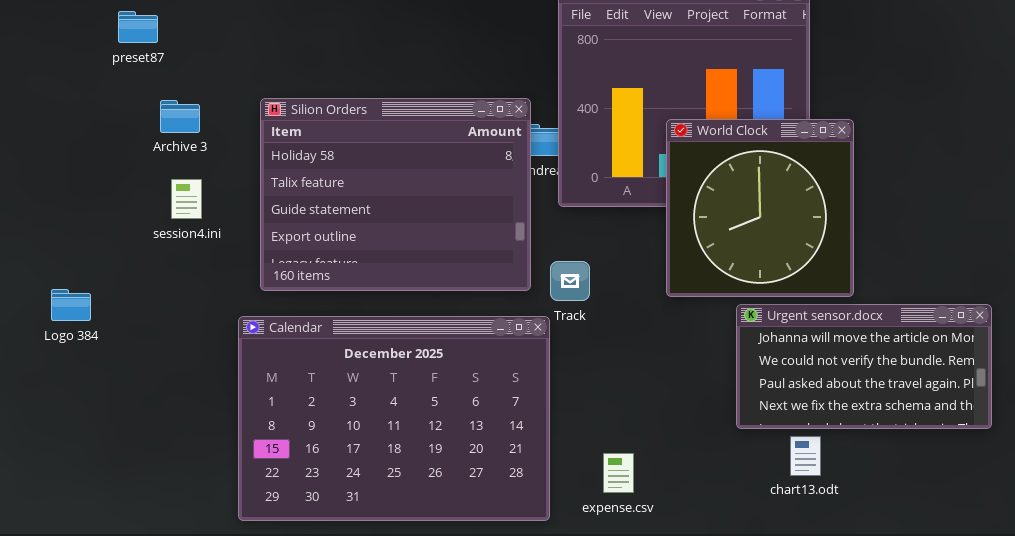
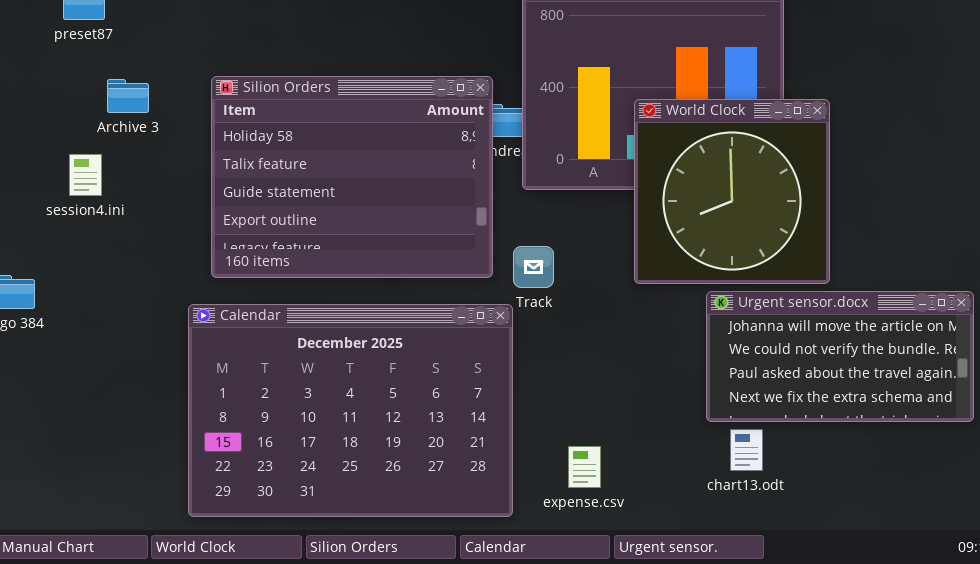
session4.ini: [171,179,202,219] -> [69,154,102,196], moved
chart13.odt: [790,436,821,476] -> [730,429,763,471], moved

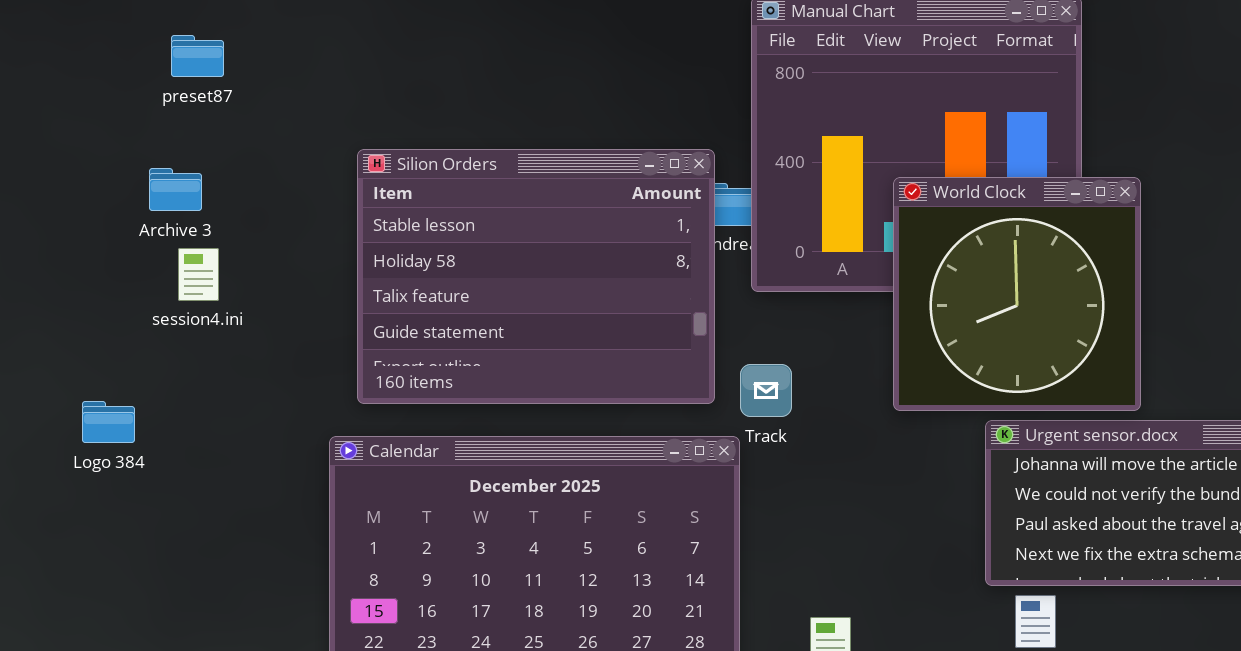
Silion Orders: [211,76,493,278] -> [357,149,715,404], scrolled up 1 row
Archive 3: [107,79,149,113] -> [149,168,202,211], moved

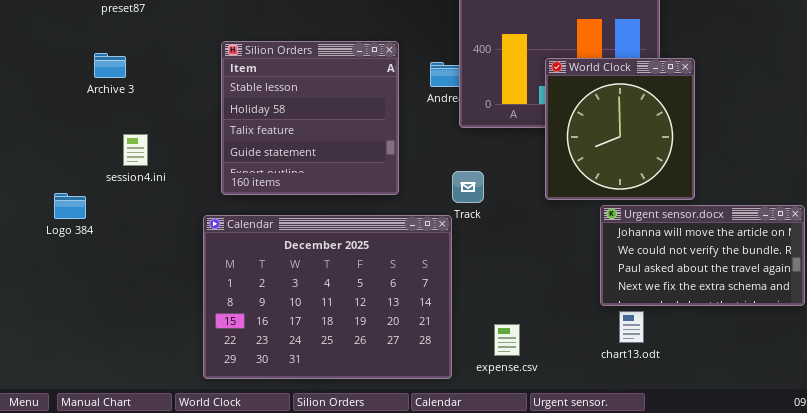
Silion Orders: [357,149,715,404] -> [221,41,399,195], resized
session4.ini: [178,248,219,301] -> [123,134,148,166], moved

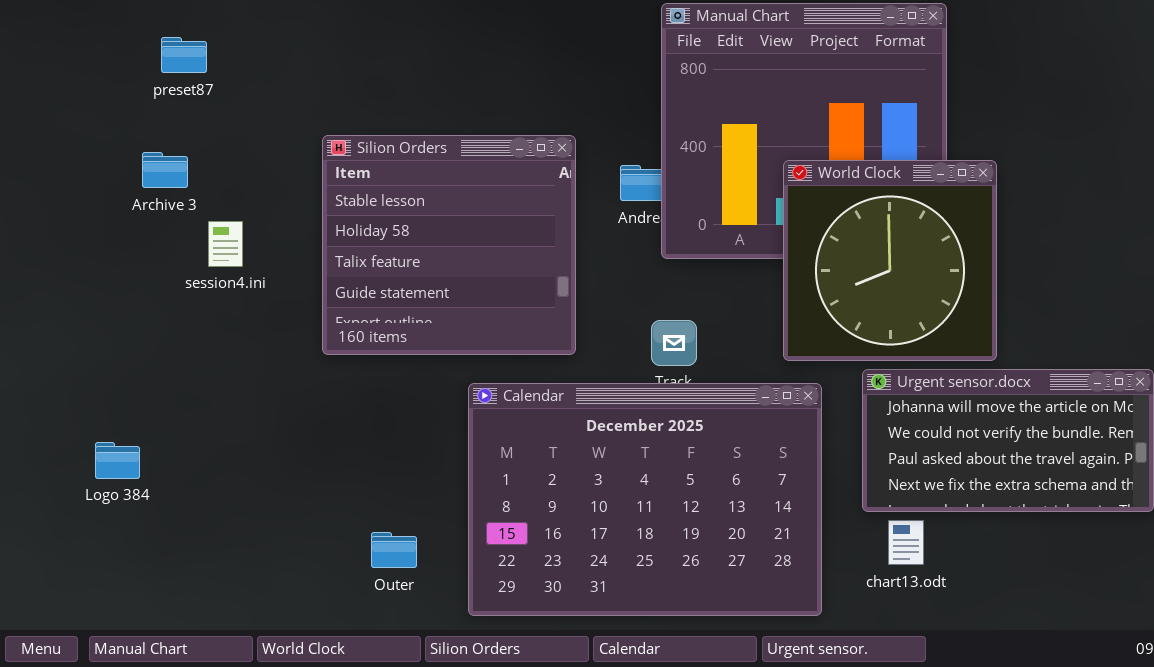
session4.ini: [123,134,148,166] -> [208,221,243,267], moved
Logo 384: [54,193,86,219] -> [95,442,140,479], moved
Calendar: [203,215,452,379] -> [468,383,822,616], moved

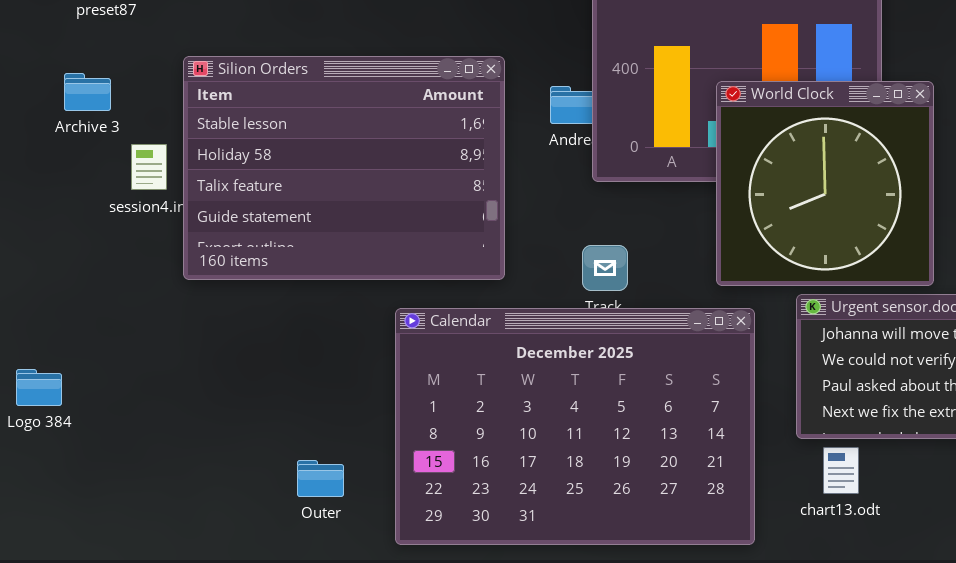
Silion Orders: [322,135,576,355] -> [183,56,505,280], resized

